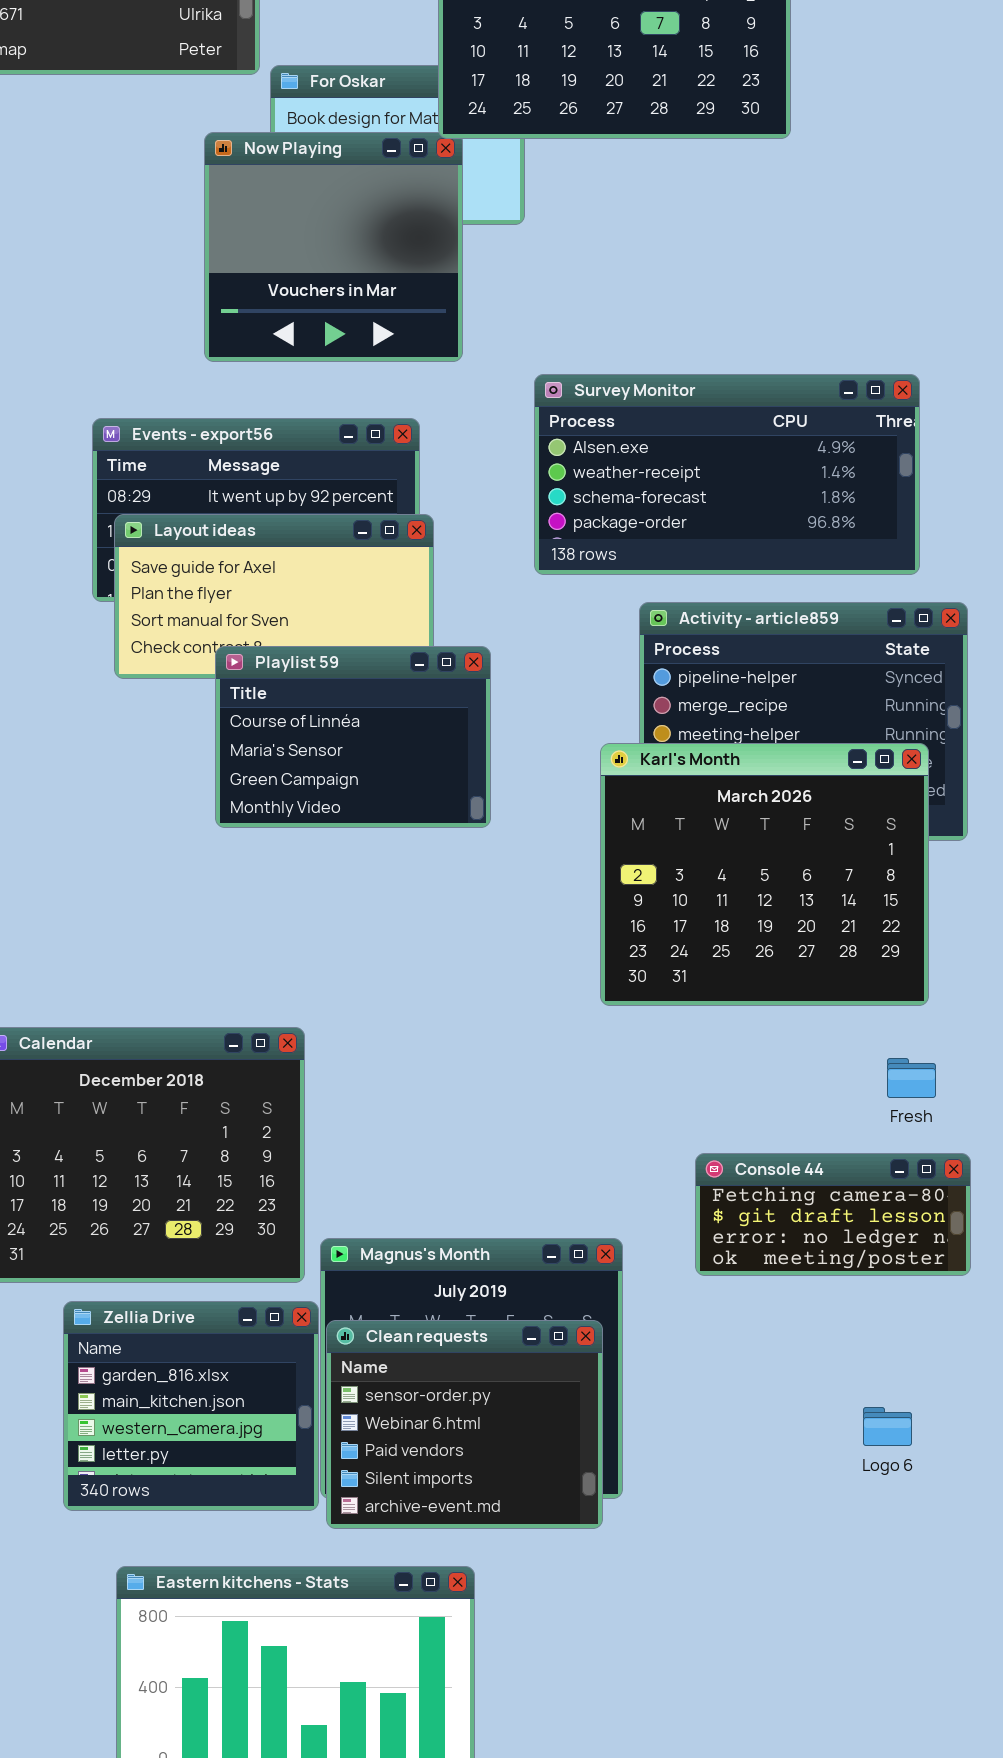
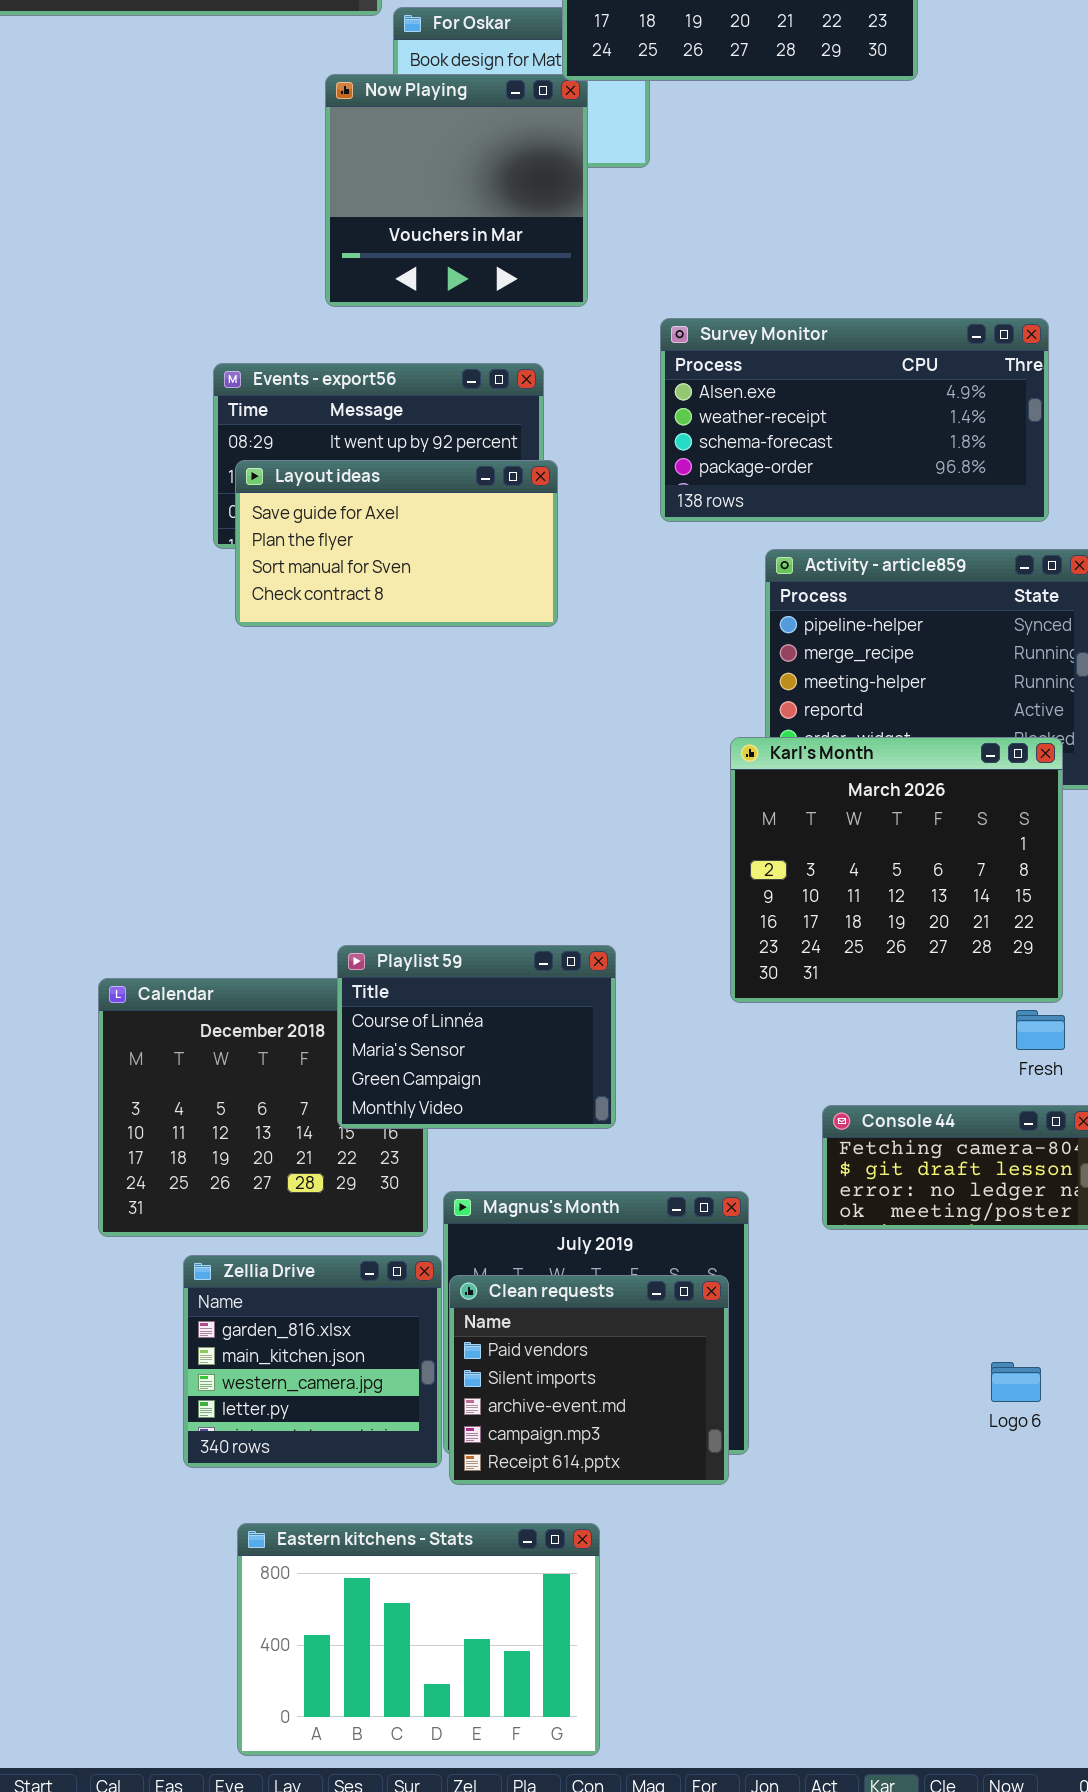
Playlist 59: [215,646,491,828] -> [337,945,616,1129], moved
Karl's Month: [600,743,929,1006] -> [730,737,1063,1003], moved
Clean requests: [326,1320,603,1529] -> [449,1275,729,1485], scrolled down 2 rows

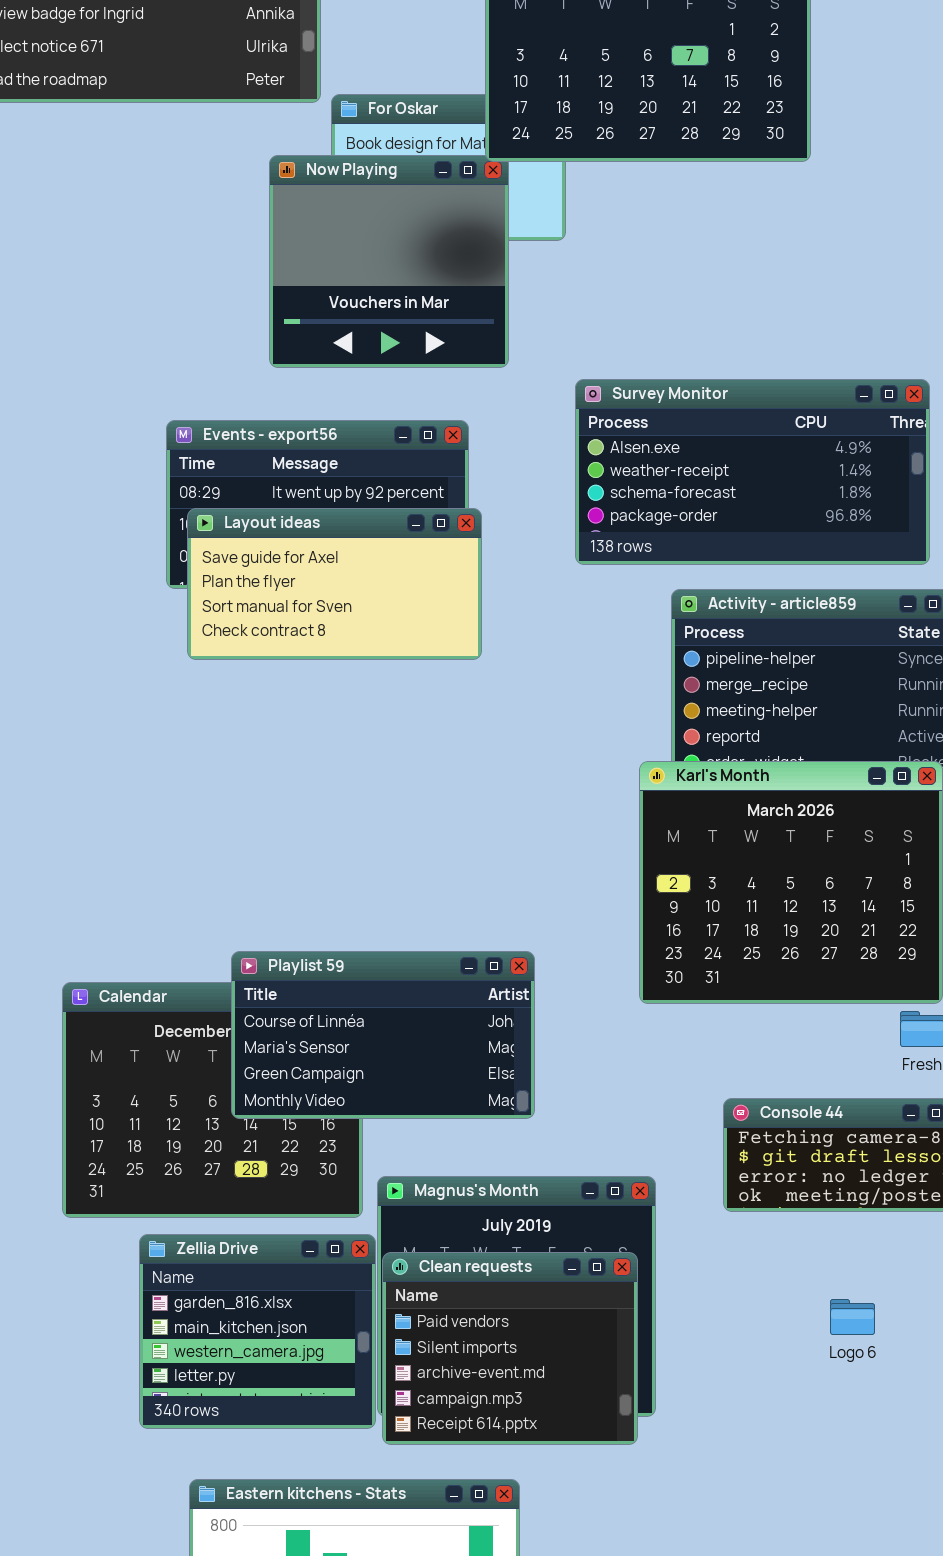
Playlist 59: [337,945,616,1129] -> [231,951,535,1119], resized
Logo 6: [991,1362,1041,1402] -> [830,1299,875,1335], moved

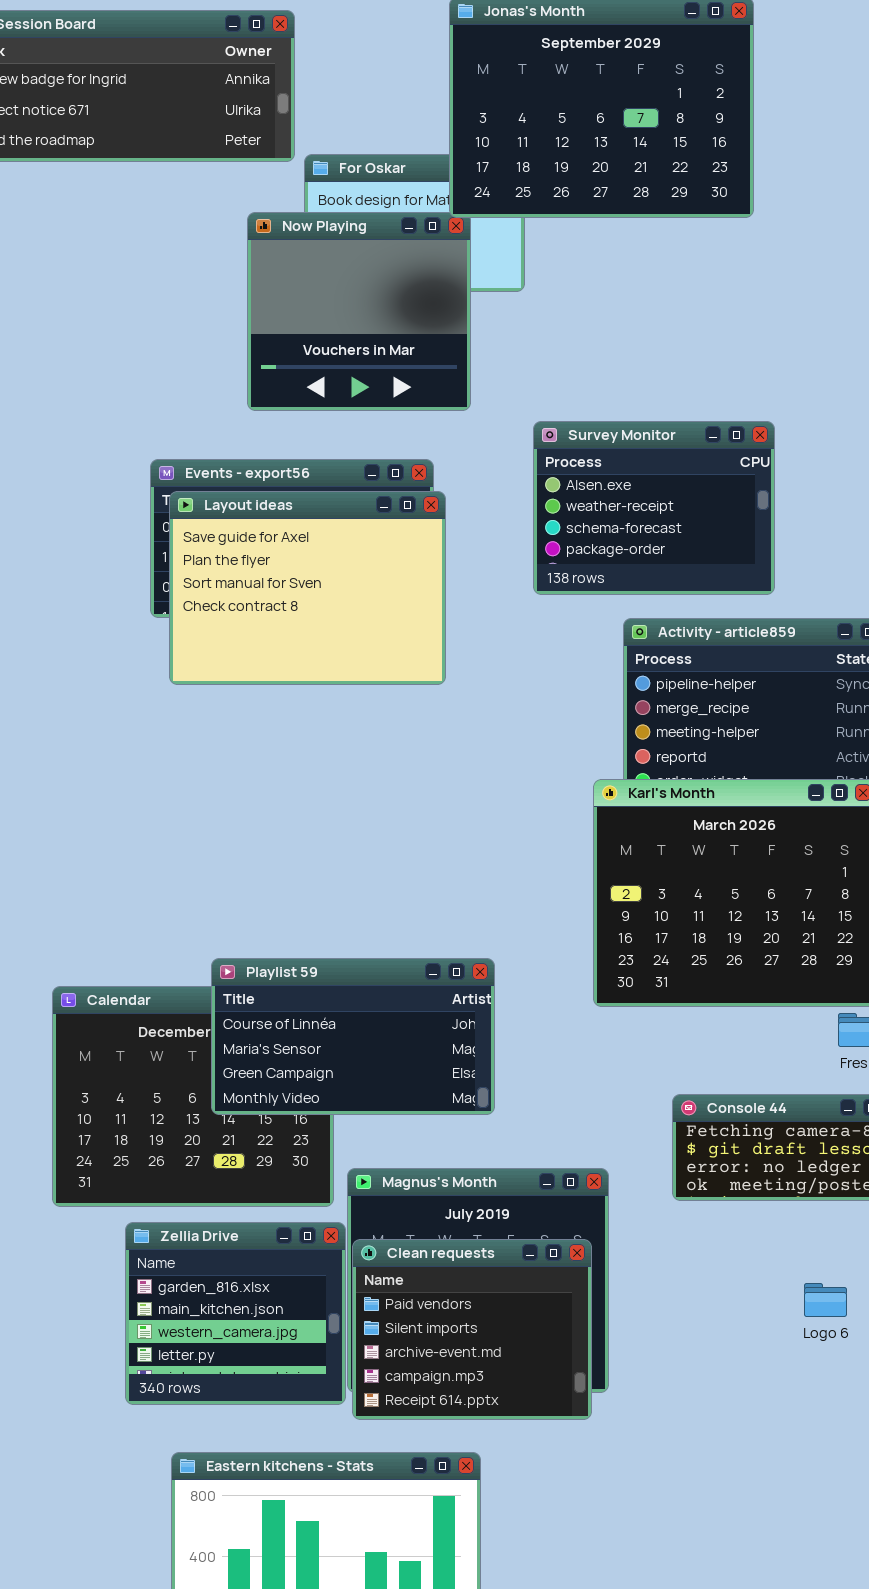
Survey Monitor: [575,379,930,565] -> [533,421,775,595], resized
Layout ideas: [187,508,482,660] -> [169,491,446,685], resized
Logo 6: [830,1299,875,1335] -> [804,1283,847,1317], moved

